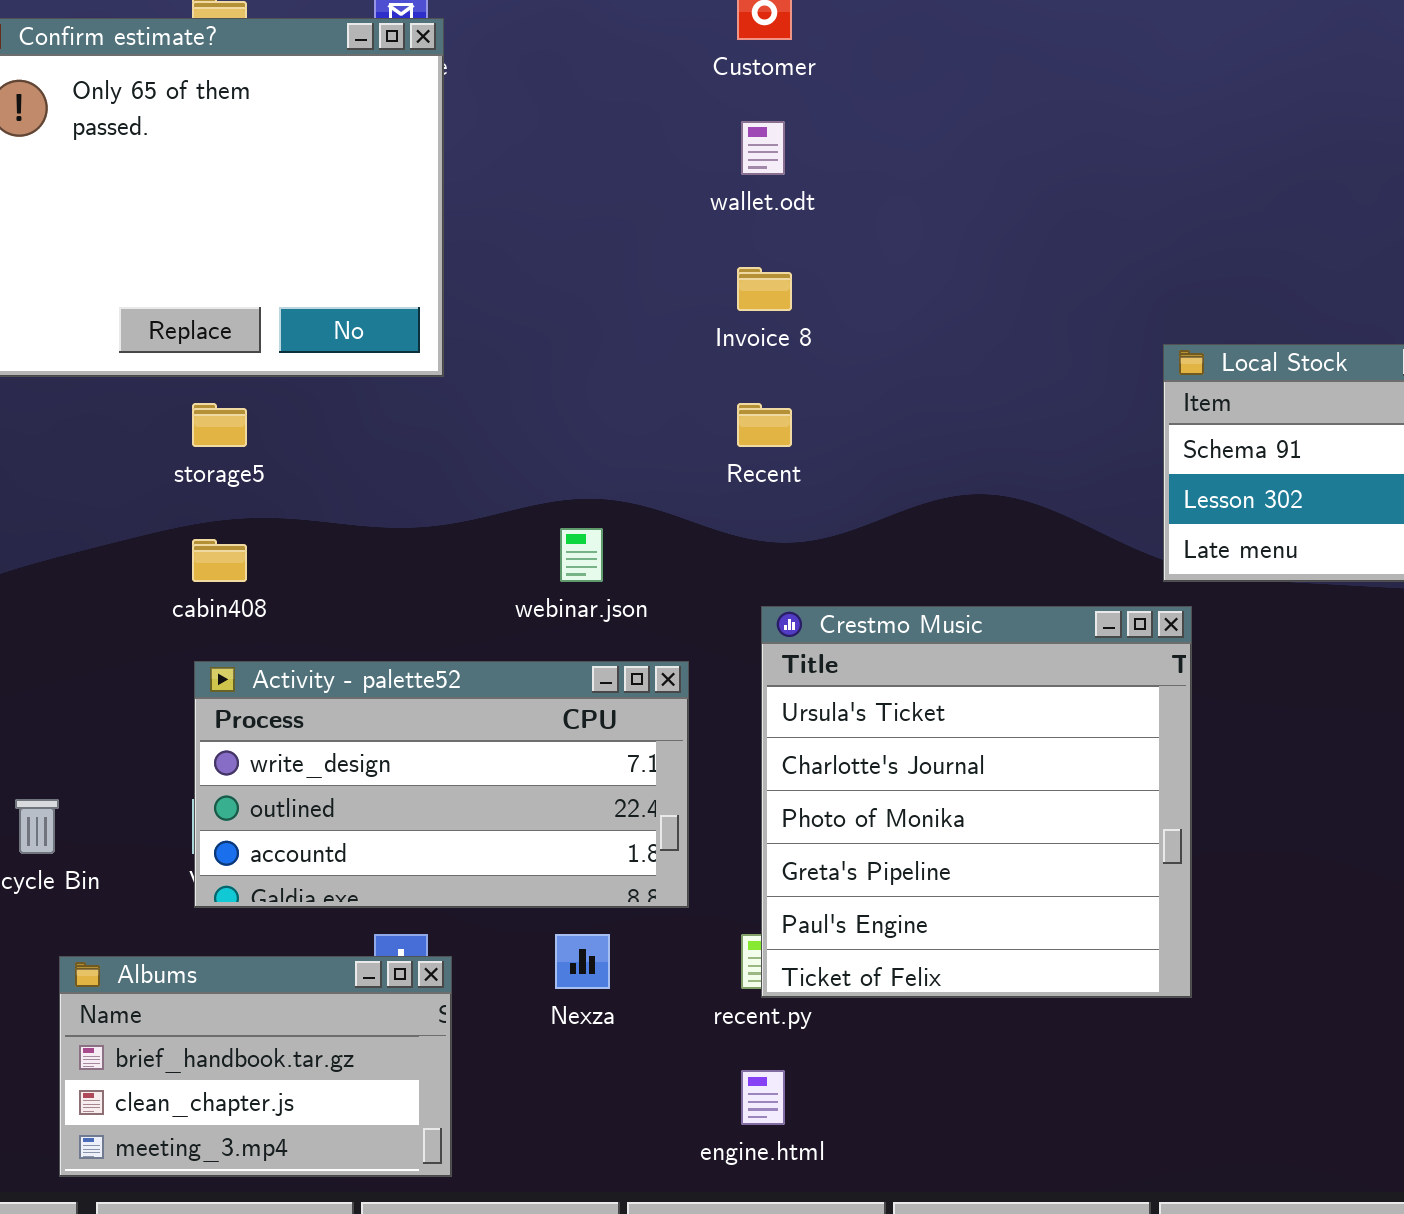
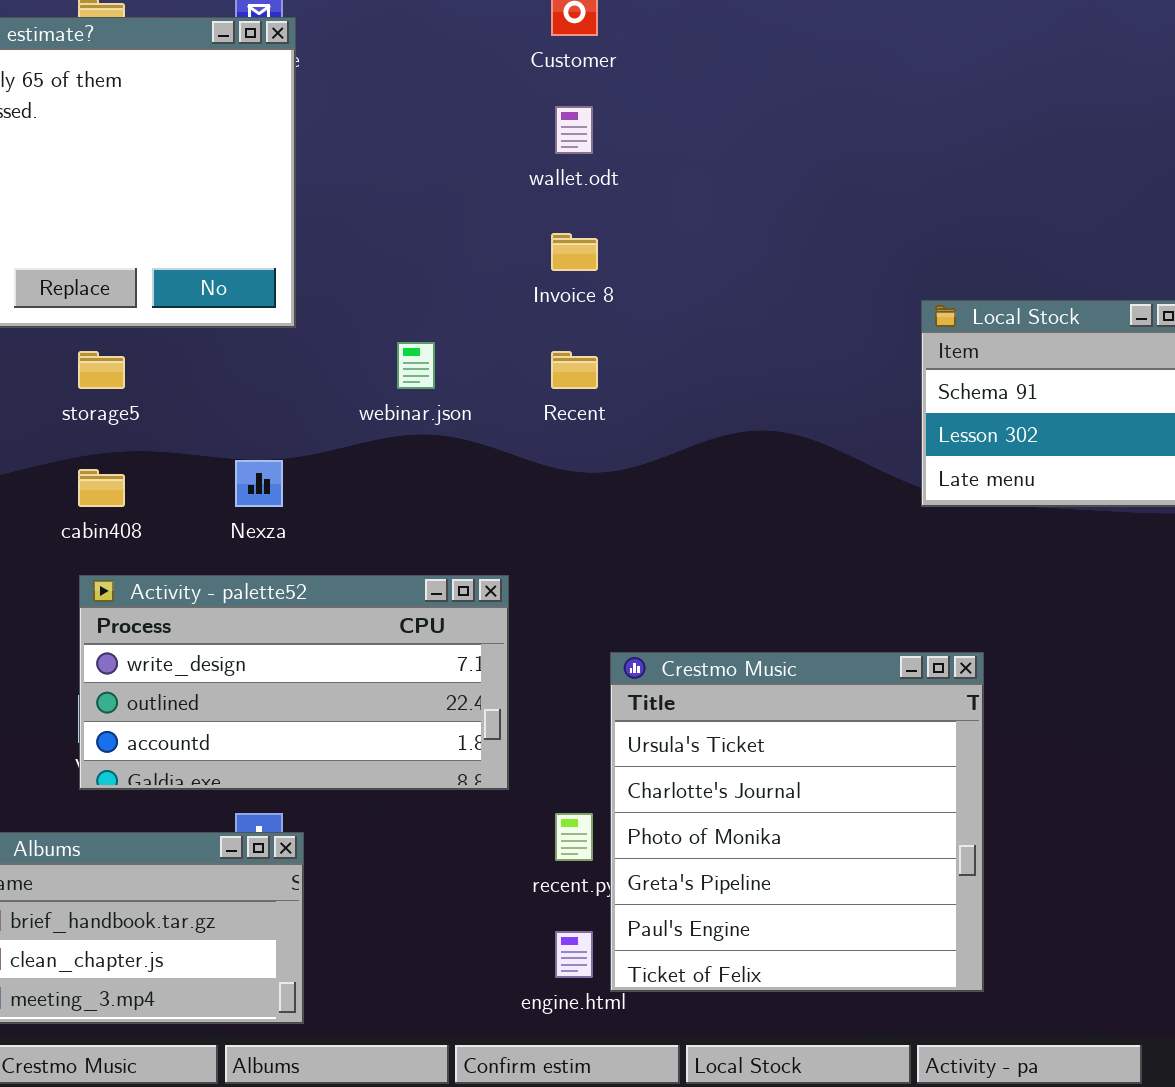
webinar.json: [560,528,603,582] -> [397,342,435,389], moved
Crestmo Music: [761,606,1192,998] -> [610,652,984,992], moved
Nexza: [555,934,610,989] -> [235,460,283,507], moved

